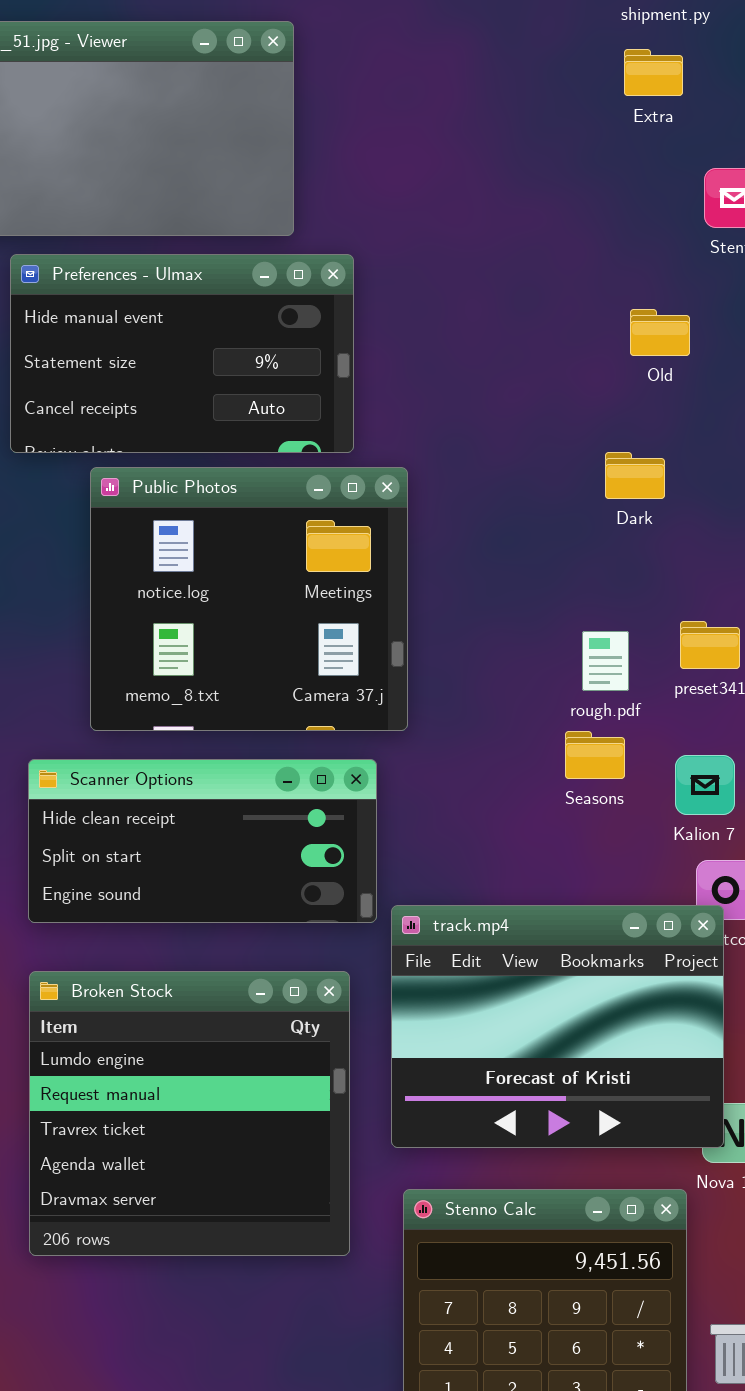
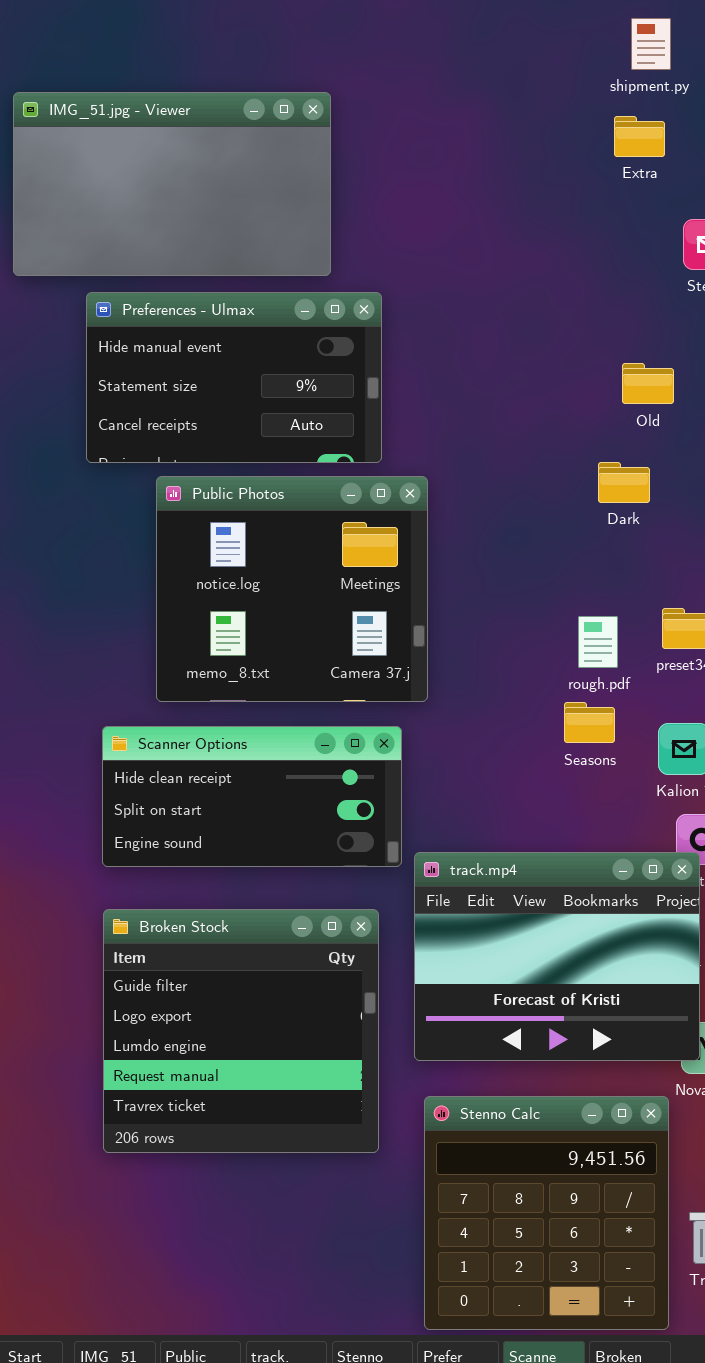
Old: [630,309,690,356] -> [622,363,674,404], moved
Broken Stock: [29,971,350,1256] -> [103,909,379,1153], scrolled up 2 rows

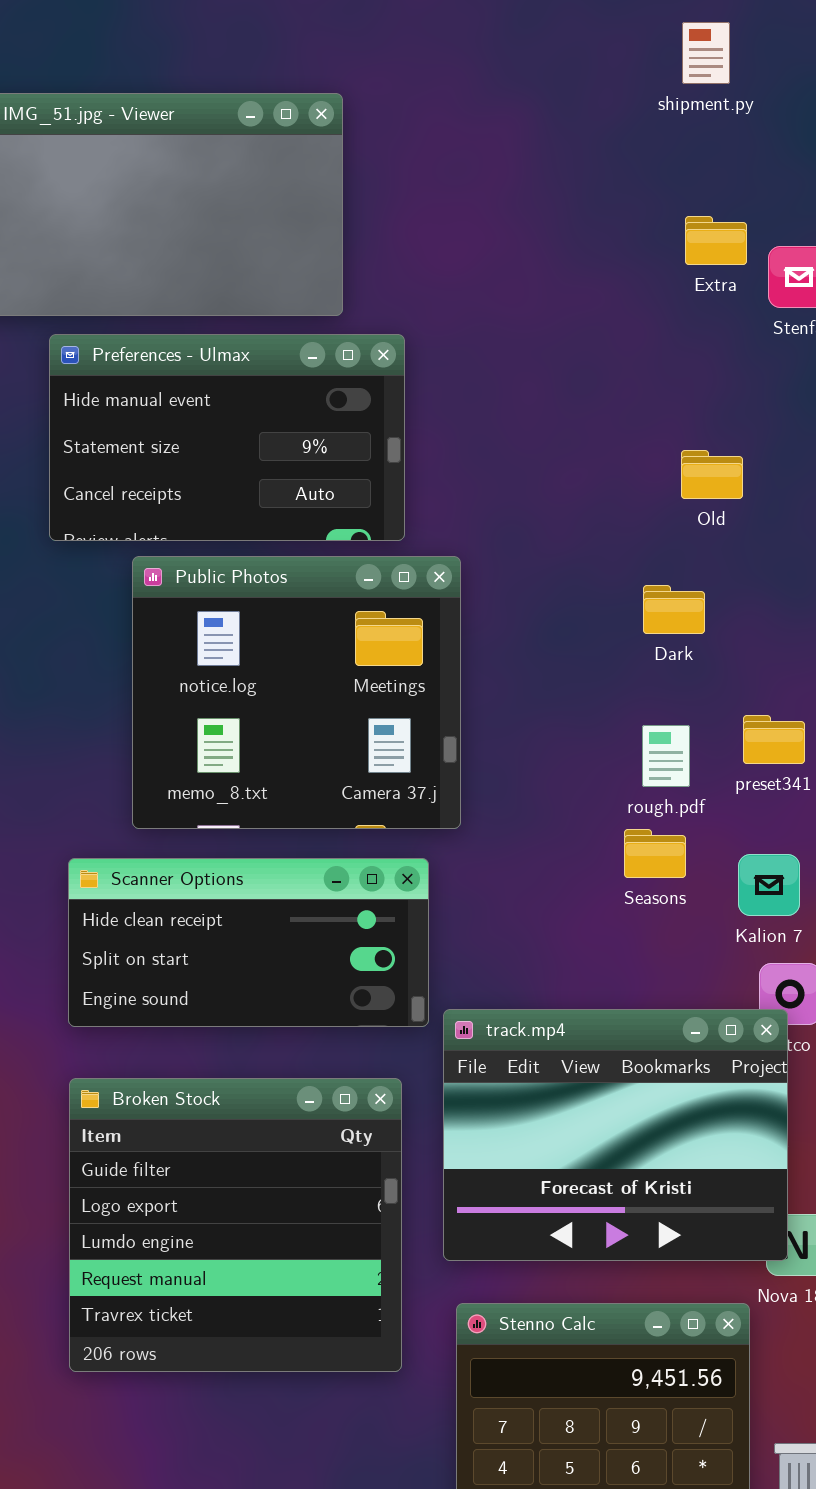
shipment.py: [631,18,671,70] -> [682,22,730,84], moved
Extra: [614,116,665,157] -> [685,216,747,265], moved
Old: [622,363,674,404] -> [681,450,743,499], moved
Dark: [598,462,650,503] -> [643,585,705,634], moved

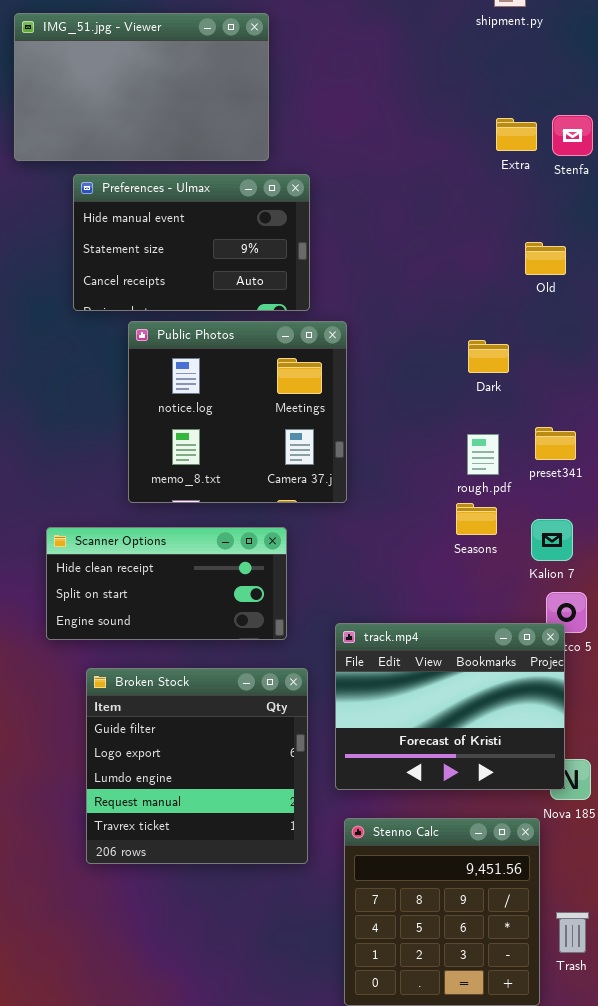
Extra: [685,216,747,265] -> [496,118,537,151], moved
Old: [681,450,743,499] -> [525,242,566,275], moved
Scanner Options: [68,858,429,1027] -> [46,527,287,640], moved

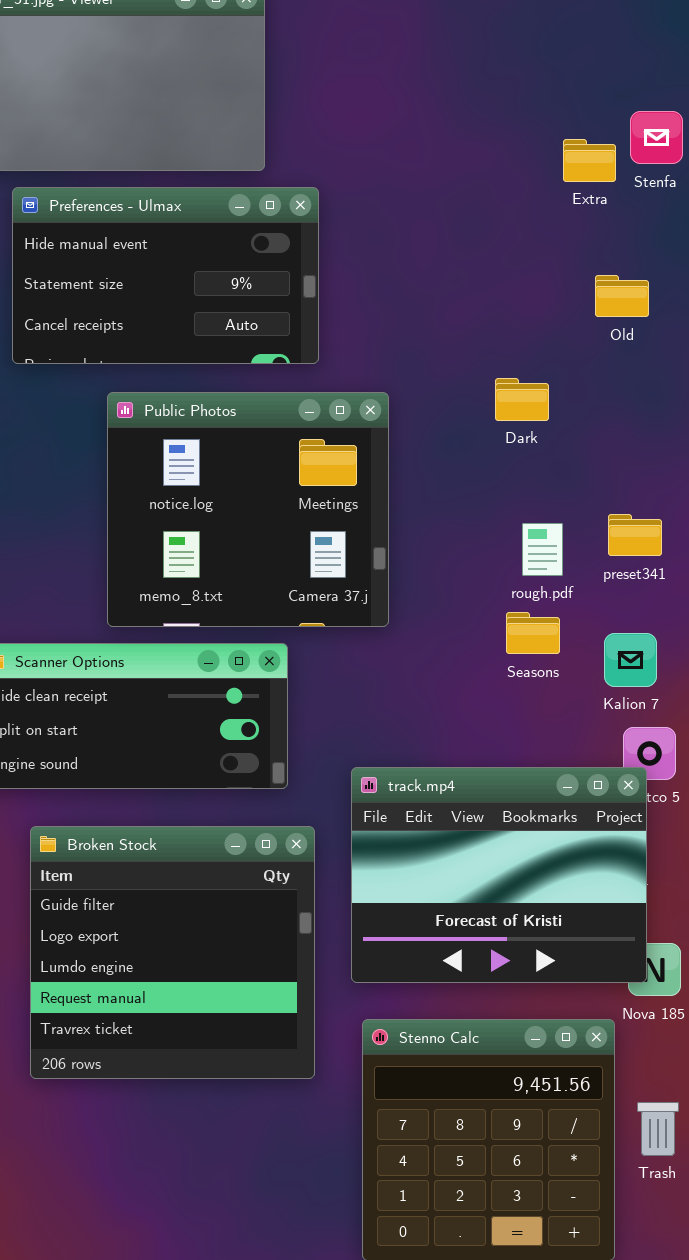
Extra: [496,118,537,151] -> [563,139,616,182], moved
Public Photos: [128,321,347,503] -> [107,392,389,627], moved
Dark: [468,340,509,373] -> [495,378,549,421], moved
Trash: [556,912,589,953] -> [637,1102,679,1156], moved

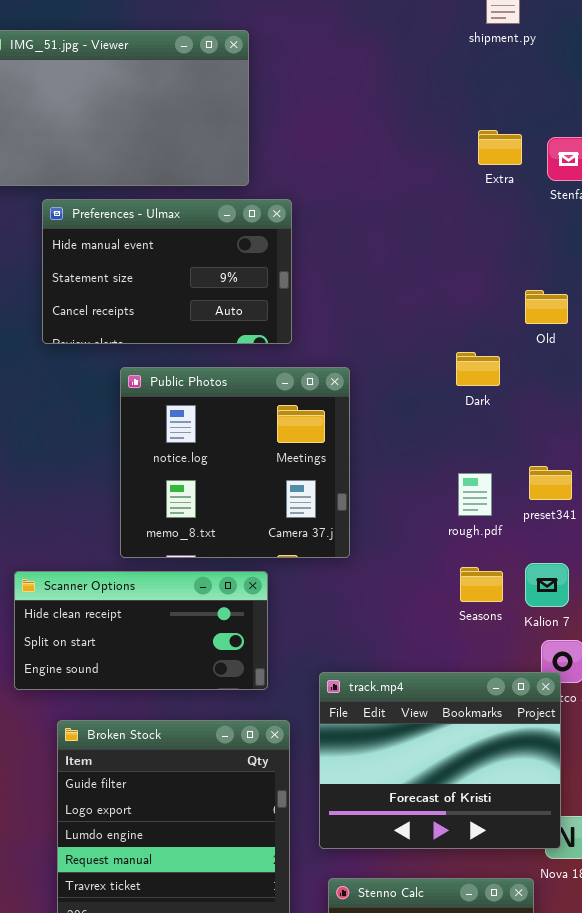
Extra: [563,139,616,182] -> [478,130,522,165], moved
Old: [595,275,649,317] -> [525,290,568,324], moved
Dark: [495,378,549,421] -> [456,352,500,386], moved
Seasons: [506,612,560,654] -> [460,567,503,602], moved

